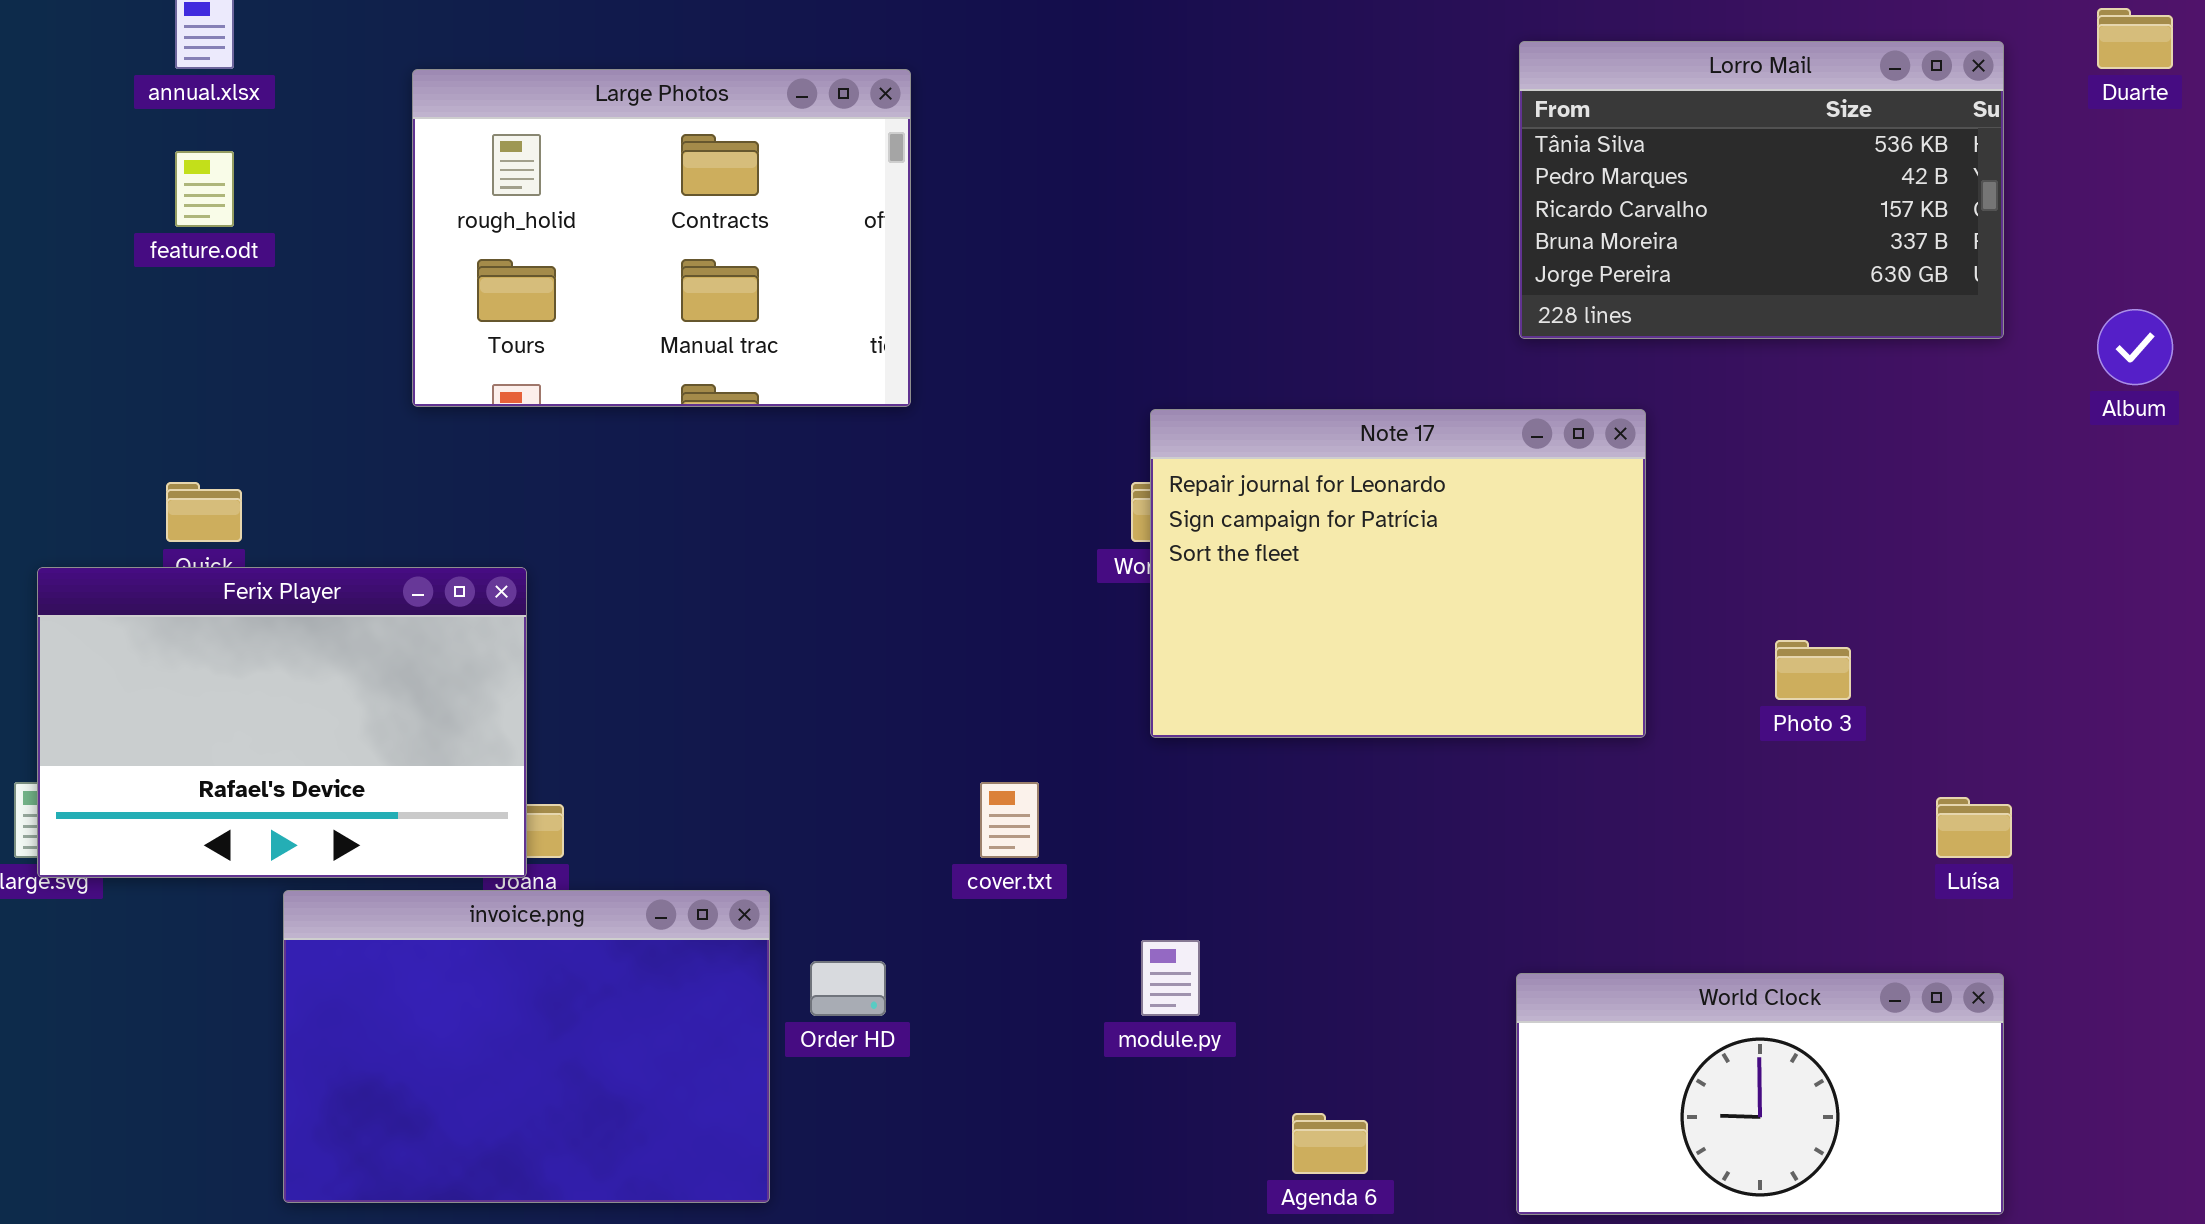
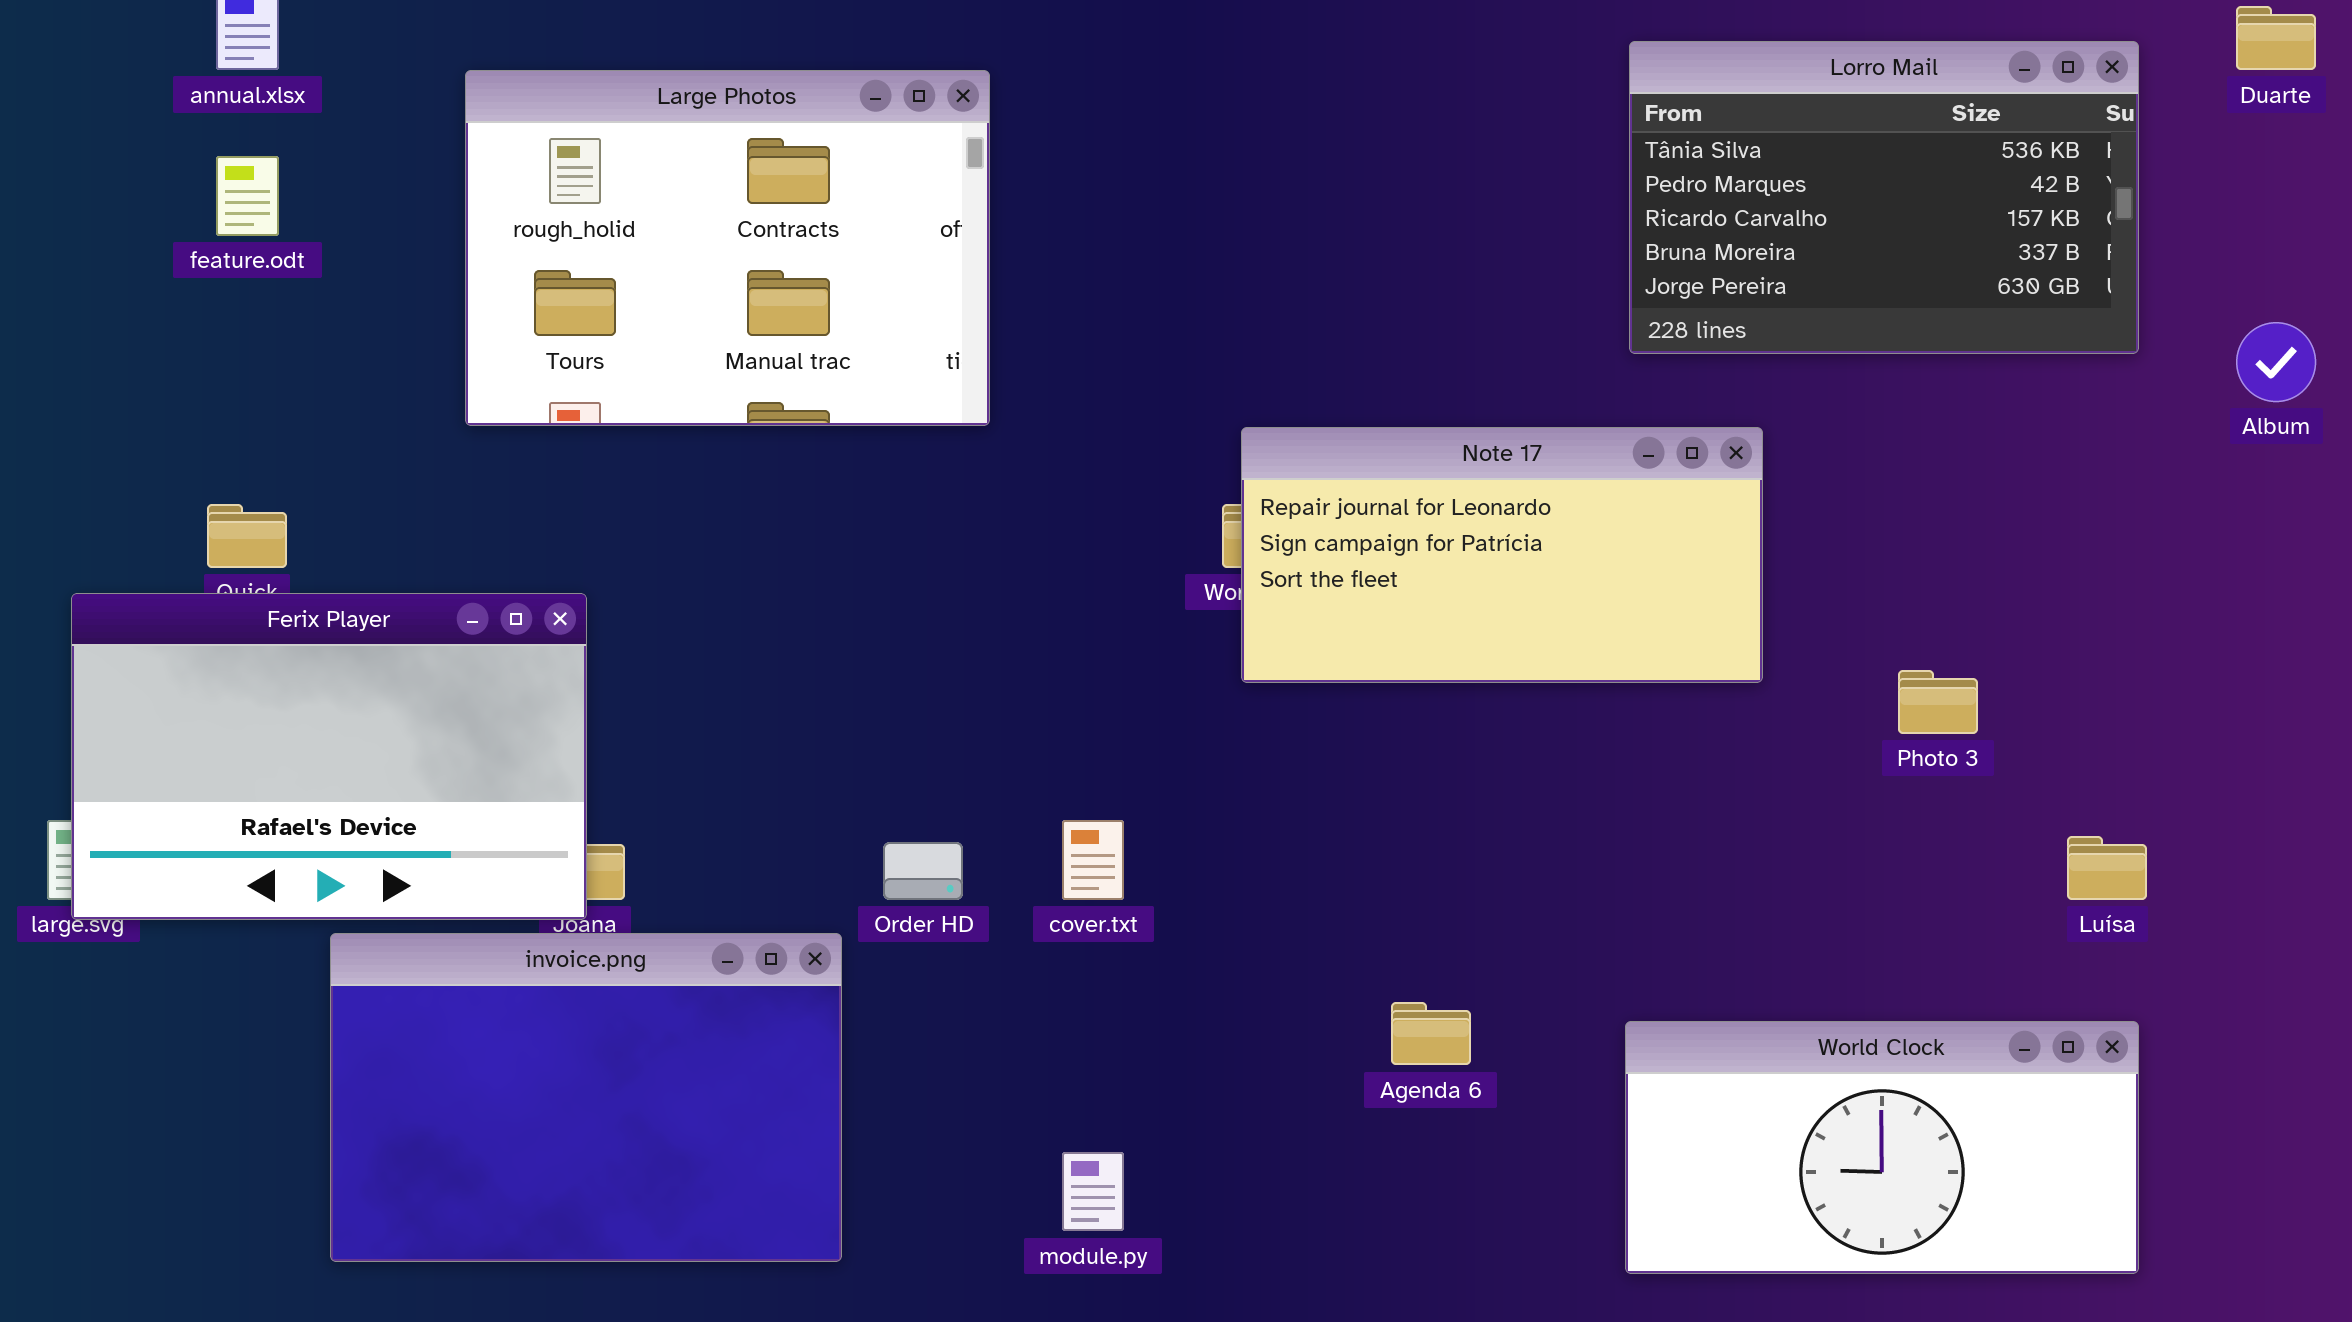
Note 17: [1150,409,1646,738] -> [1241,427,1763,683], resized
module.py: [1141,940,1200,1016] -> [1062,1152,1124,1231], moved
Order HD: [810,961,886,1016] -> [883,842,963,900], moved
Agenda 6: [1292,1113,1368,1174] -> [1391,1002,1471,1065], moved

